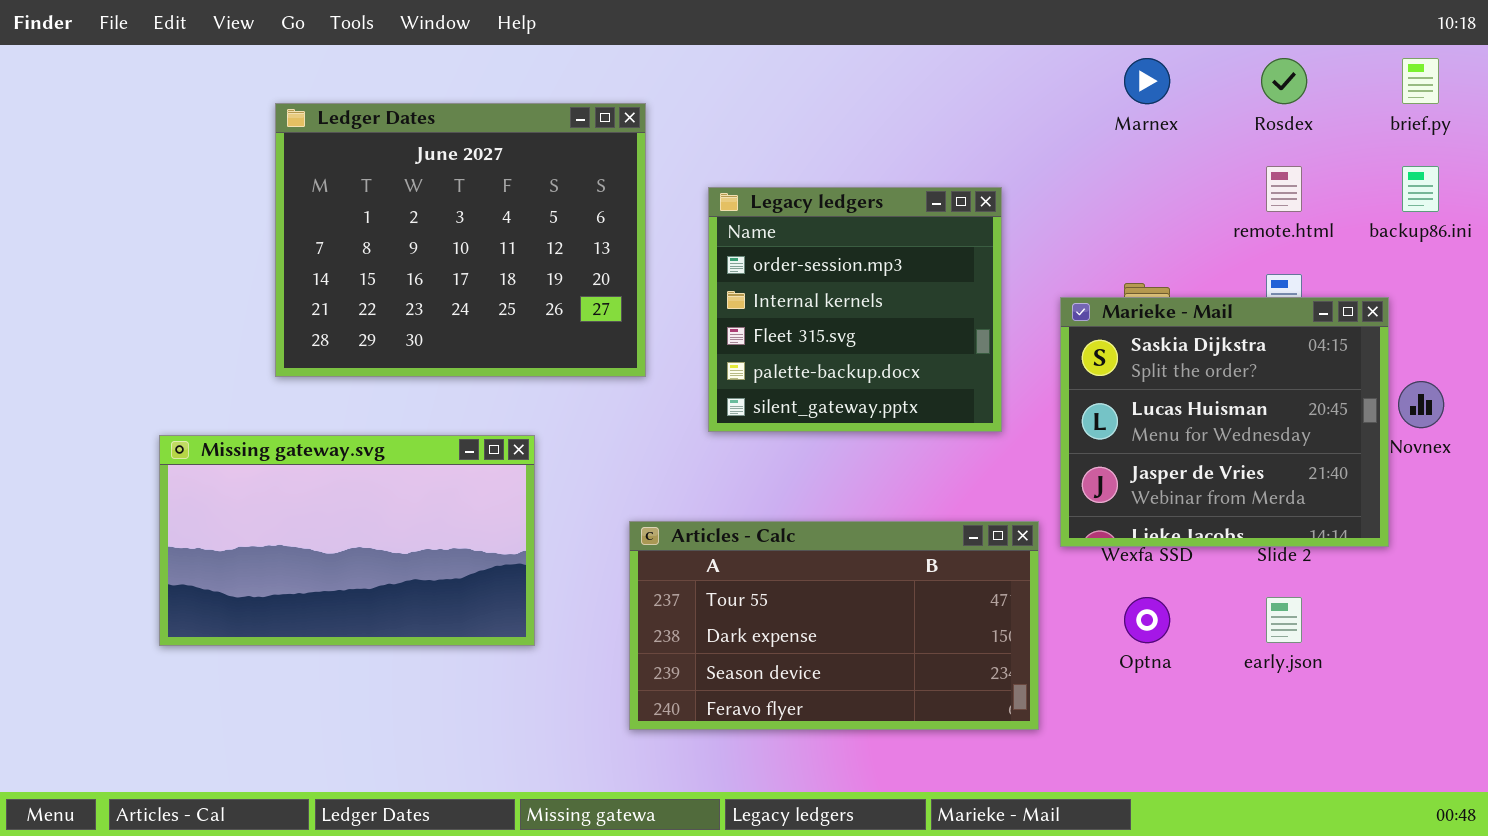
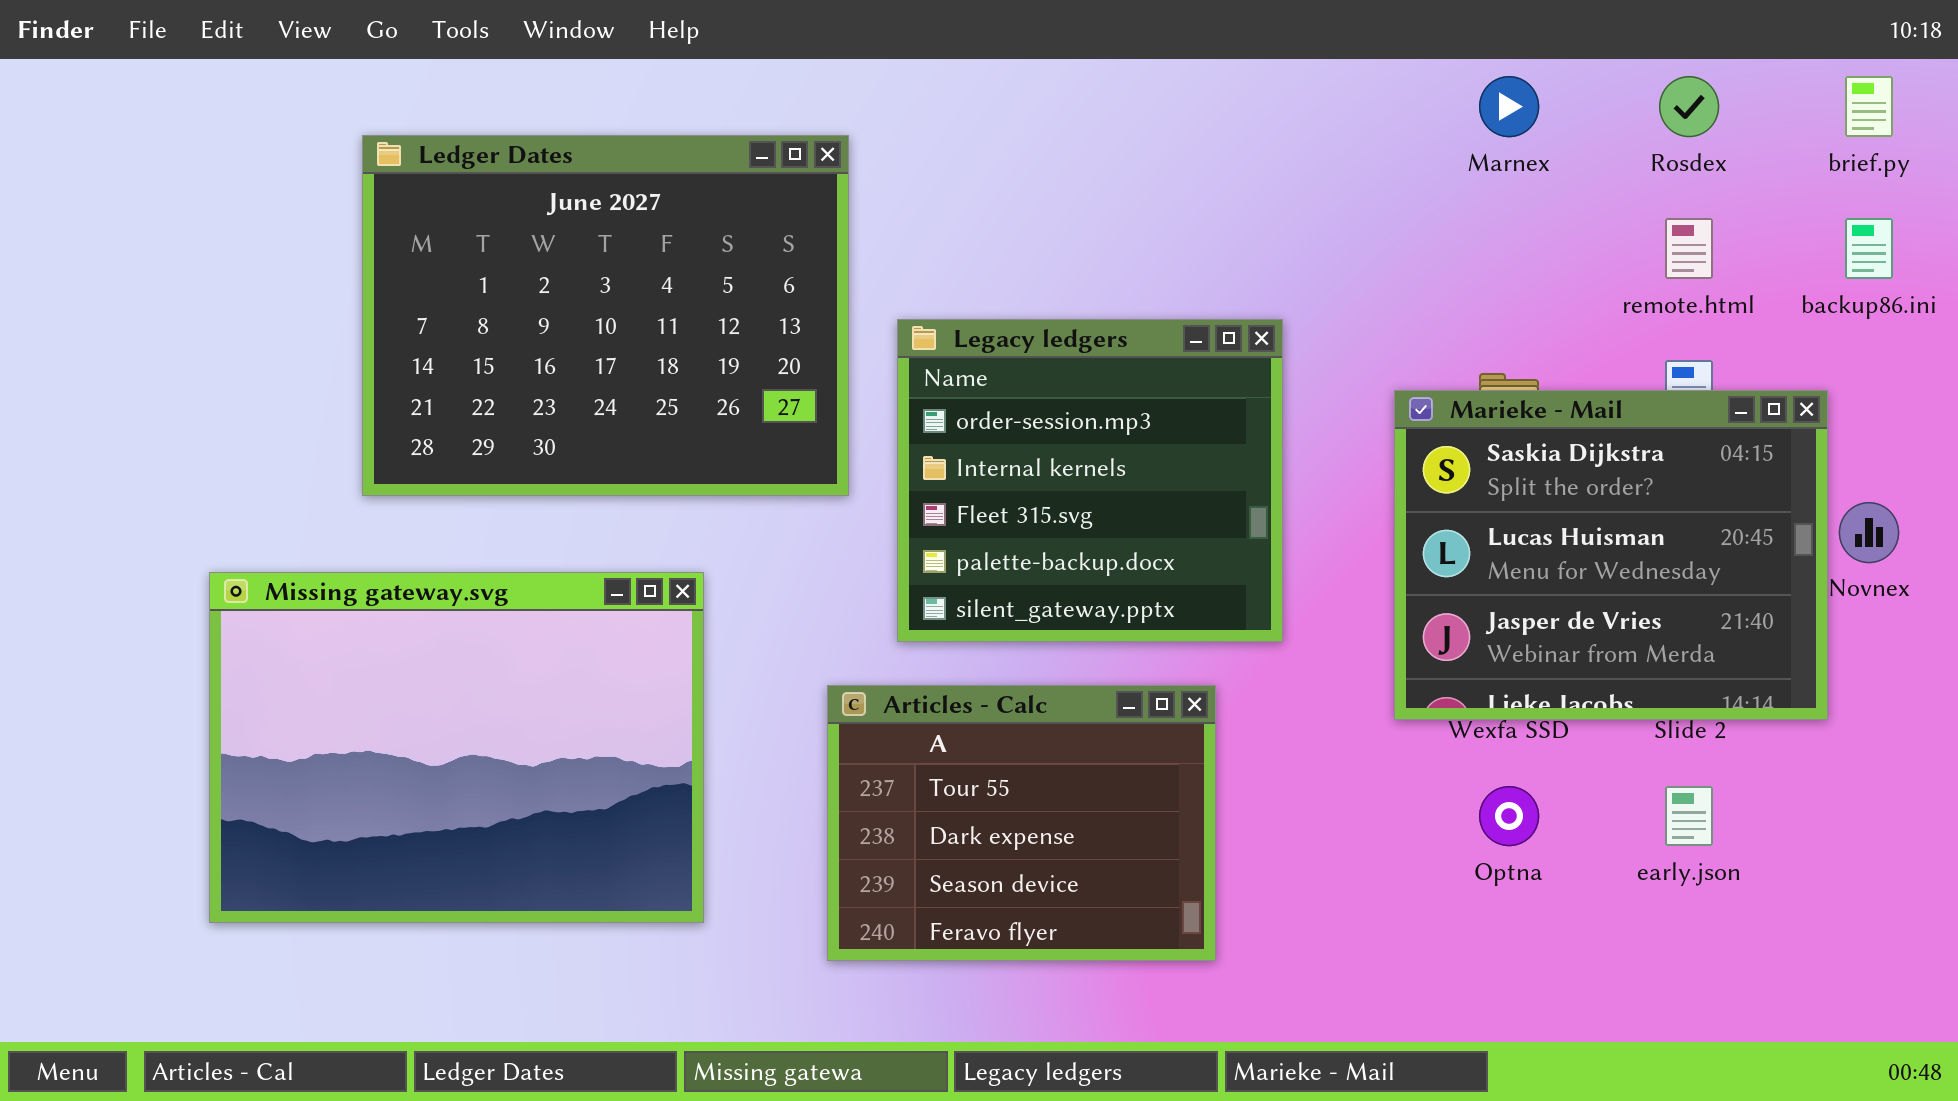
Legacy ledgers: [708,187,1002,432] -> [897,319,1283,642], moved
Missing gateway.svg: [159,435,535,646] -> [209,572,704,923], resized
Articles - Calc: [629,521,1039,730] -> [827,685,1216,961], resized

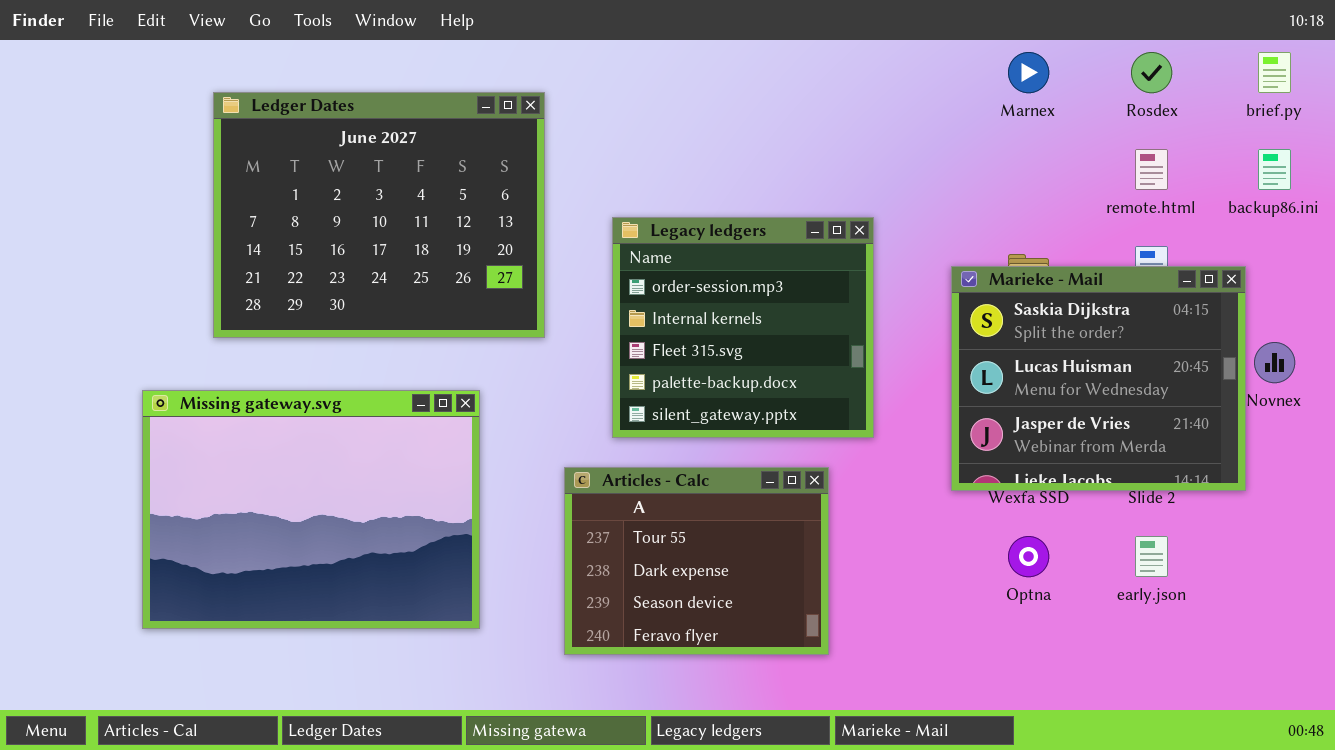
Ledger Dates: [362,135,849,496] -> [213,92,545,338], moved

